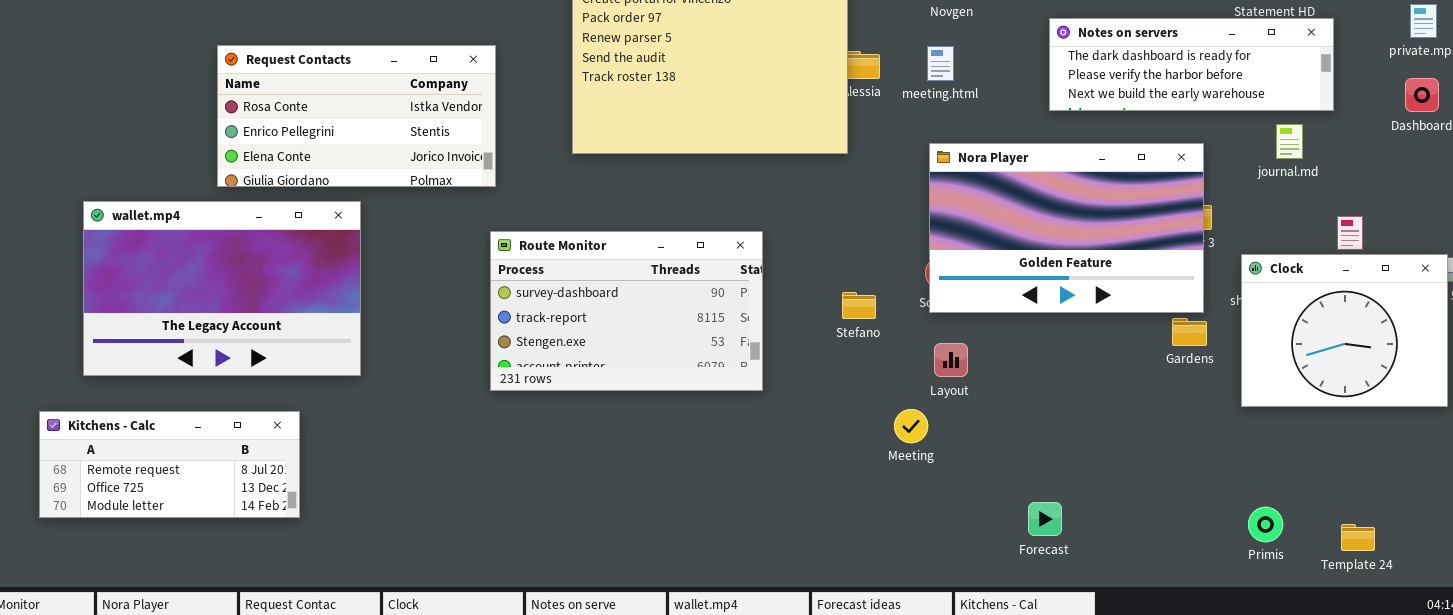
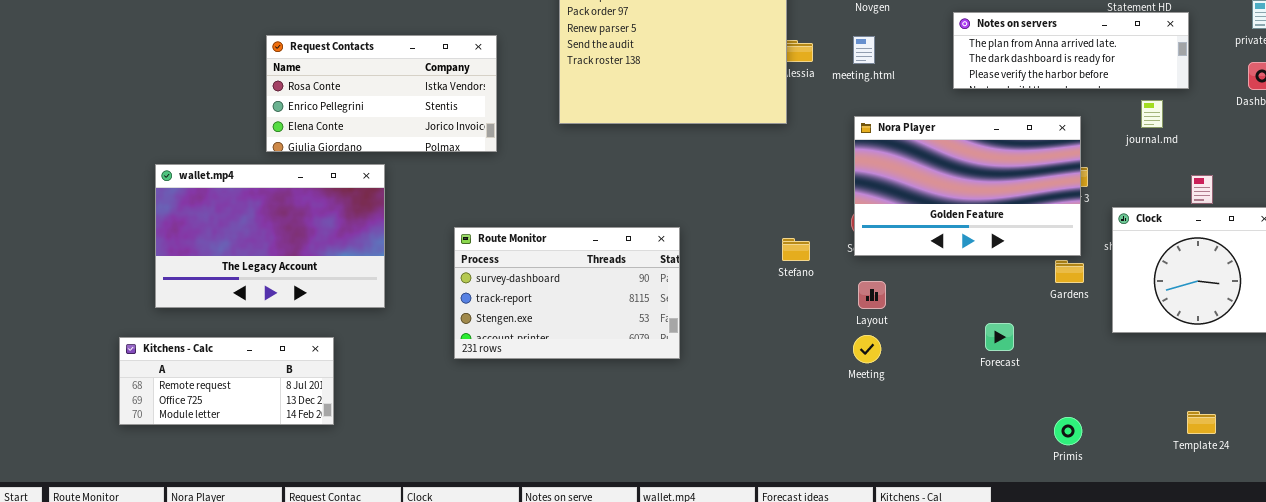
Notes on servers: [1049,18,1334,111] -> [953,12,1189,89], scrolled up 1 row
Route Monitor: [490,231,763,391] -> [454,227,680,359], moved
Meeting: [894,409,928,443] -> [853,335,881,363], moved
Forecast: [1028,502,1062,536] -> [985,323,1014,351], moved
Primis: [1248,507,1283,542] -> [1054,417,1082,445], moved
Template 24: [1341,524,1375,551] -> [1187,411,1216,434], moved

